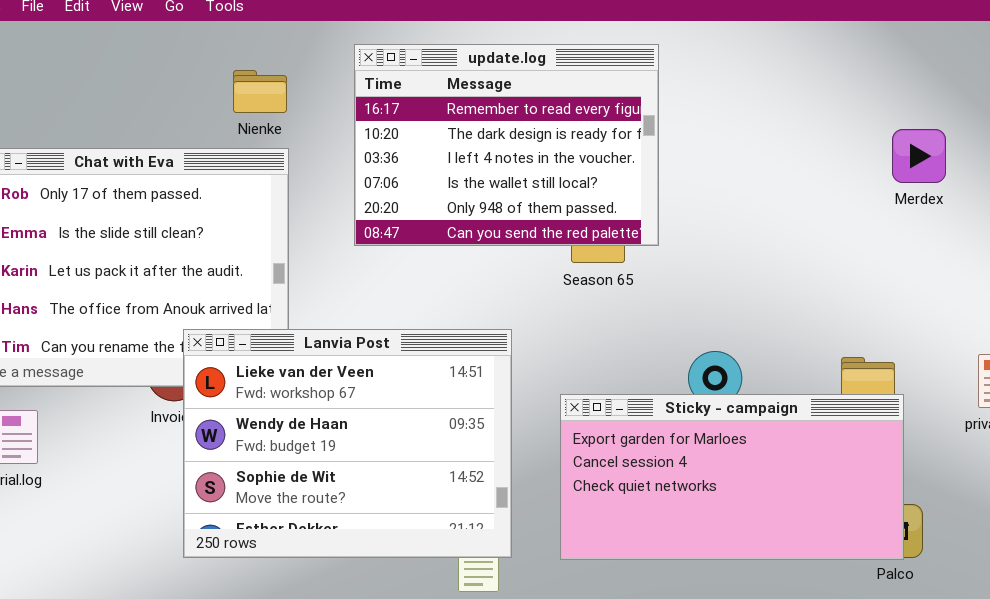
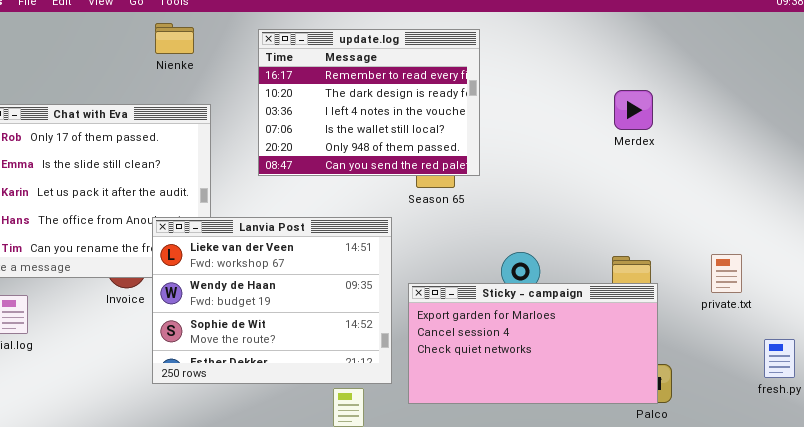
Nienke: [233,70,287,113] -> [155,23,194,54], moved
Merdex: [892,129,946,183] -> [614,90,653,130], moved
Lanvia Post: [183,329,512,558] -> [152,217,392,384], moved

